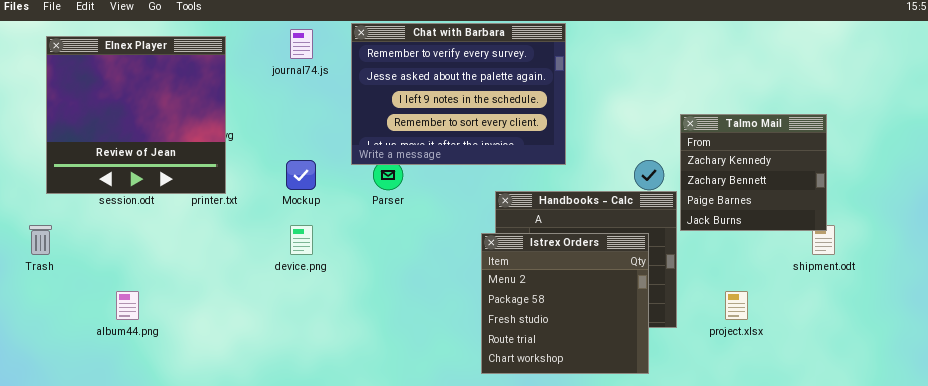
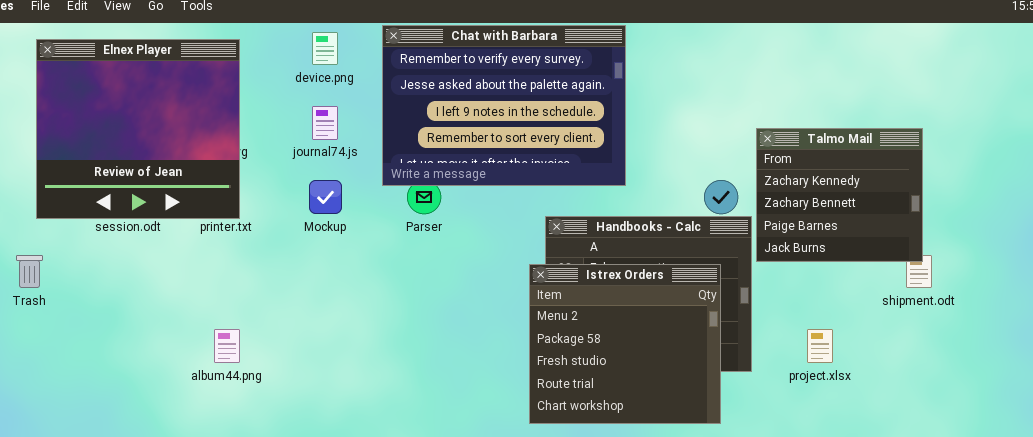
journal74.js: [290,29,313,59] -> [312,106,338,140], moved
device.png: [290,225,313,255] -> [312,32,338,65], moved
album44.png: [116,291,139,320] -> [214,329,240,363], moved

